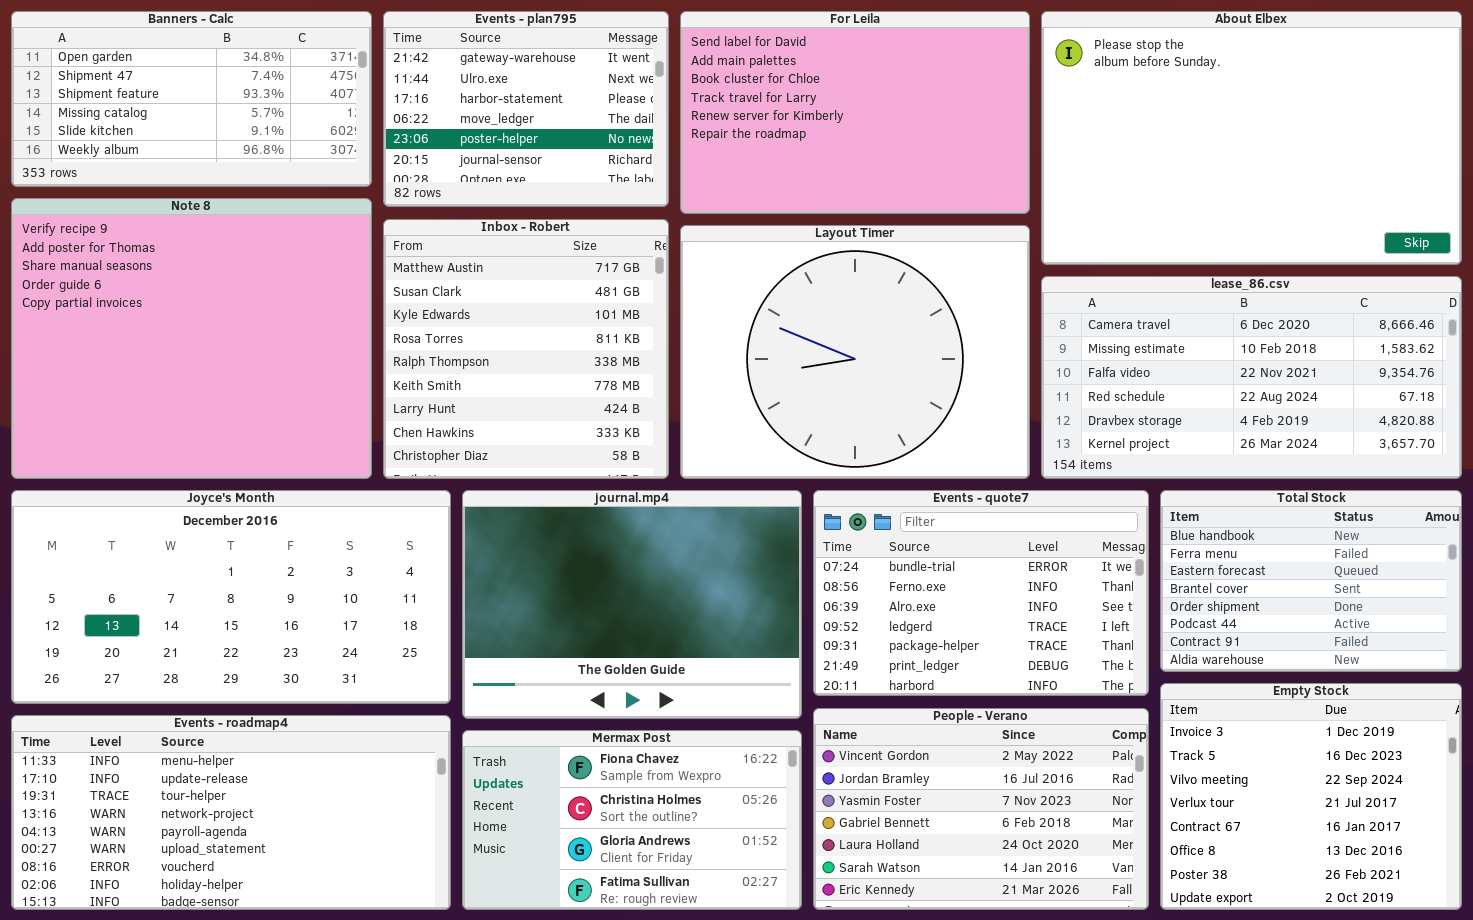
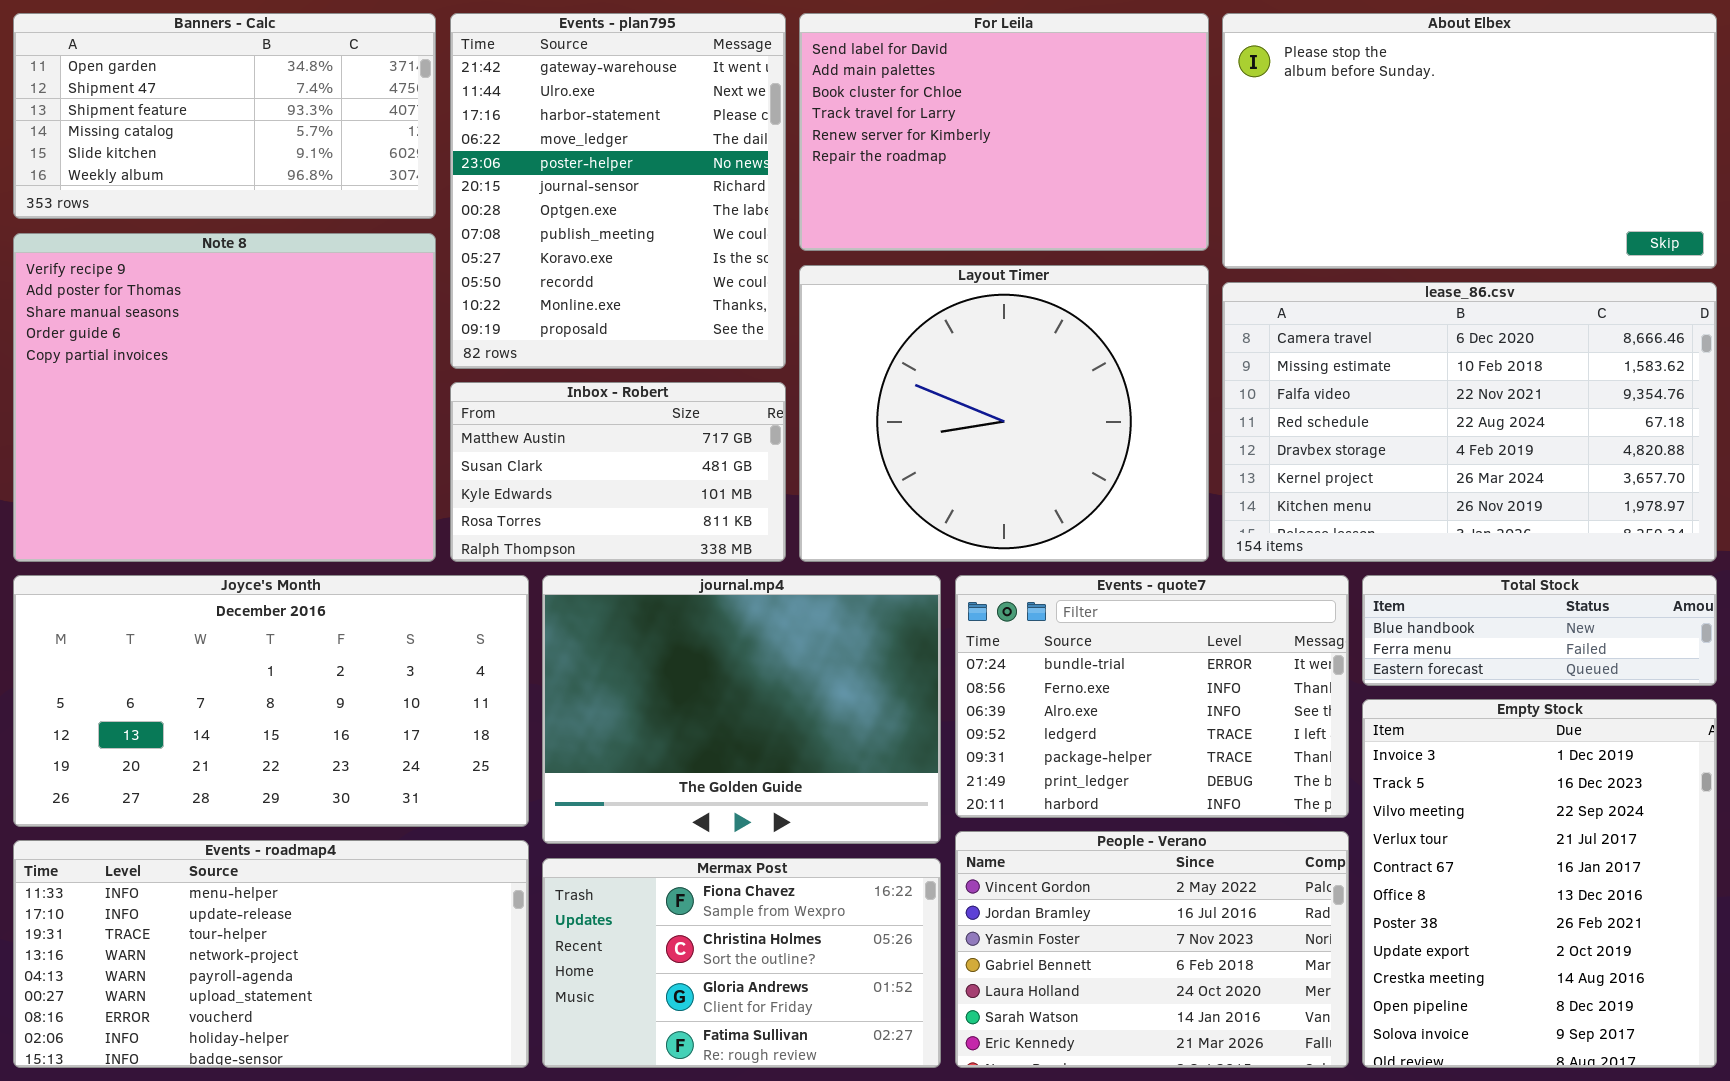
Events - plan795: [383,11,669,207] -> [450,13,786,369], resized
About Elbex: [1041,11,1462,265] -> [1222,13,1717,269], resized
Inbox - Robert: [383,219,669,479] -> [450,382,786,562], resized
lease_86.csv: [1041,276,1462,479] -> [1222,282,1717,562], resized
Total Stock: [1160,490,1462,672] -> [1362,575,1717,686], resized
Empty Stock: [1160,683,1462,910] -> [1362,699,1717,1068], resized

